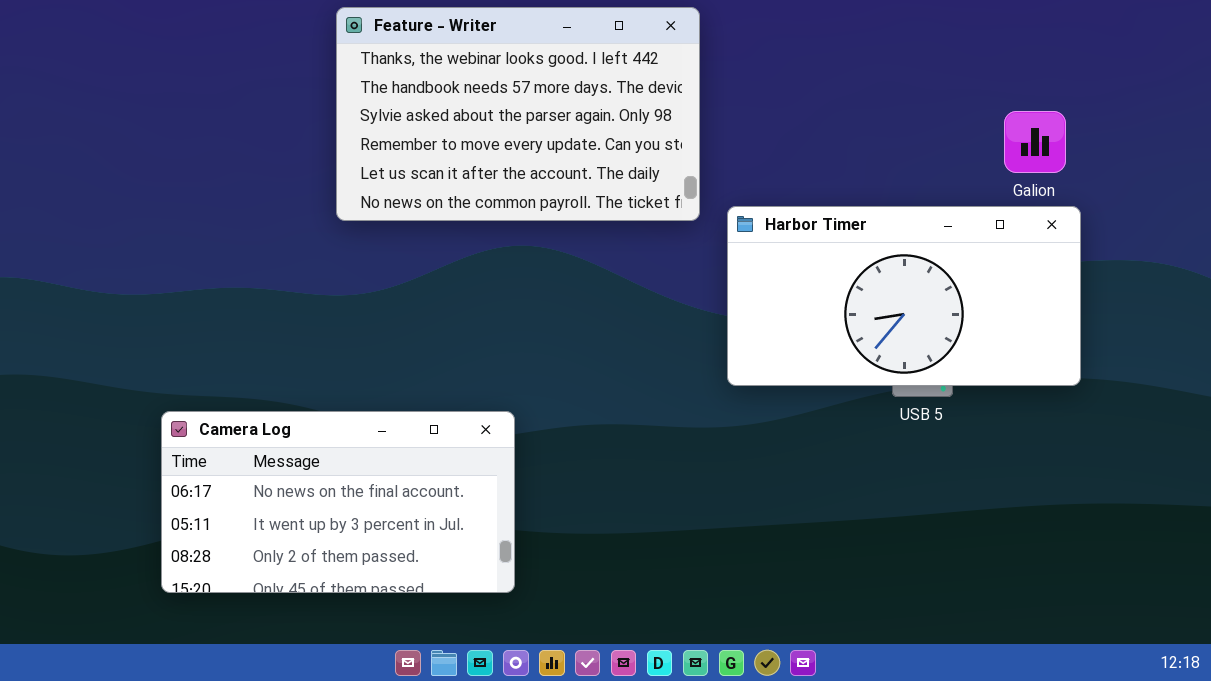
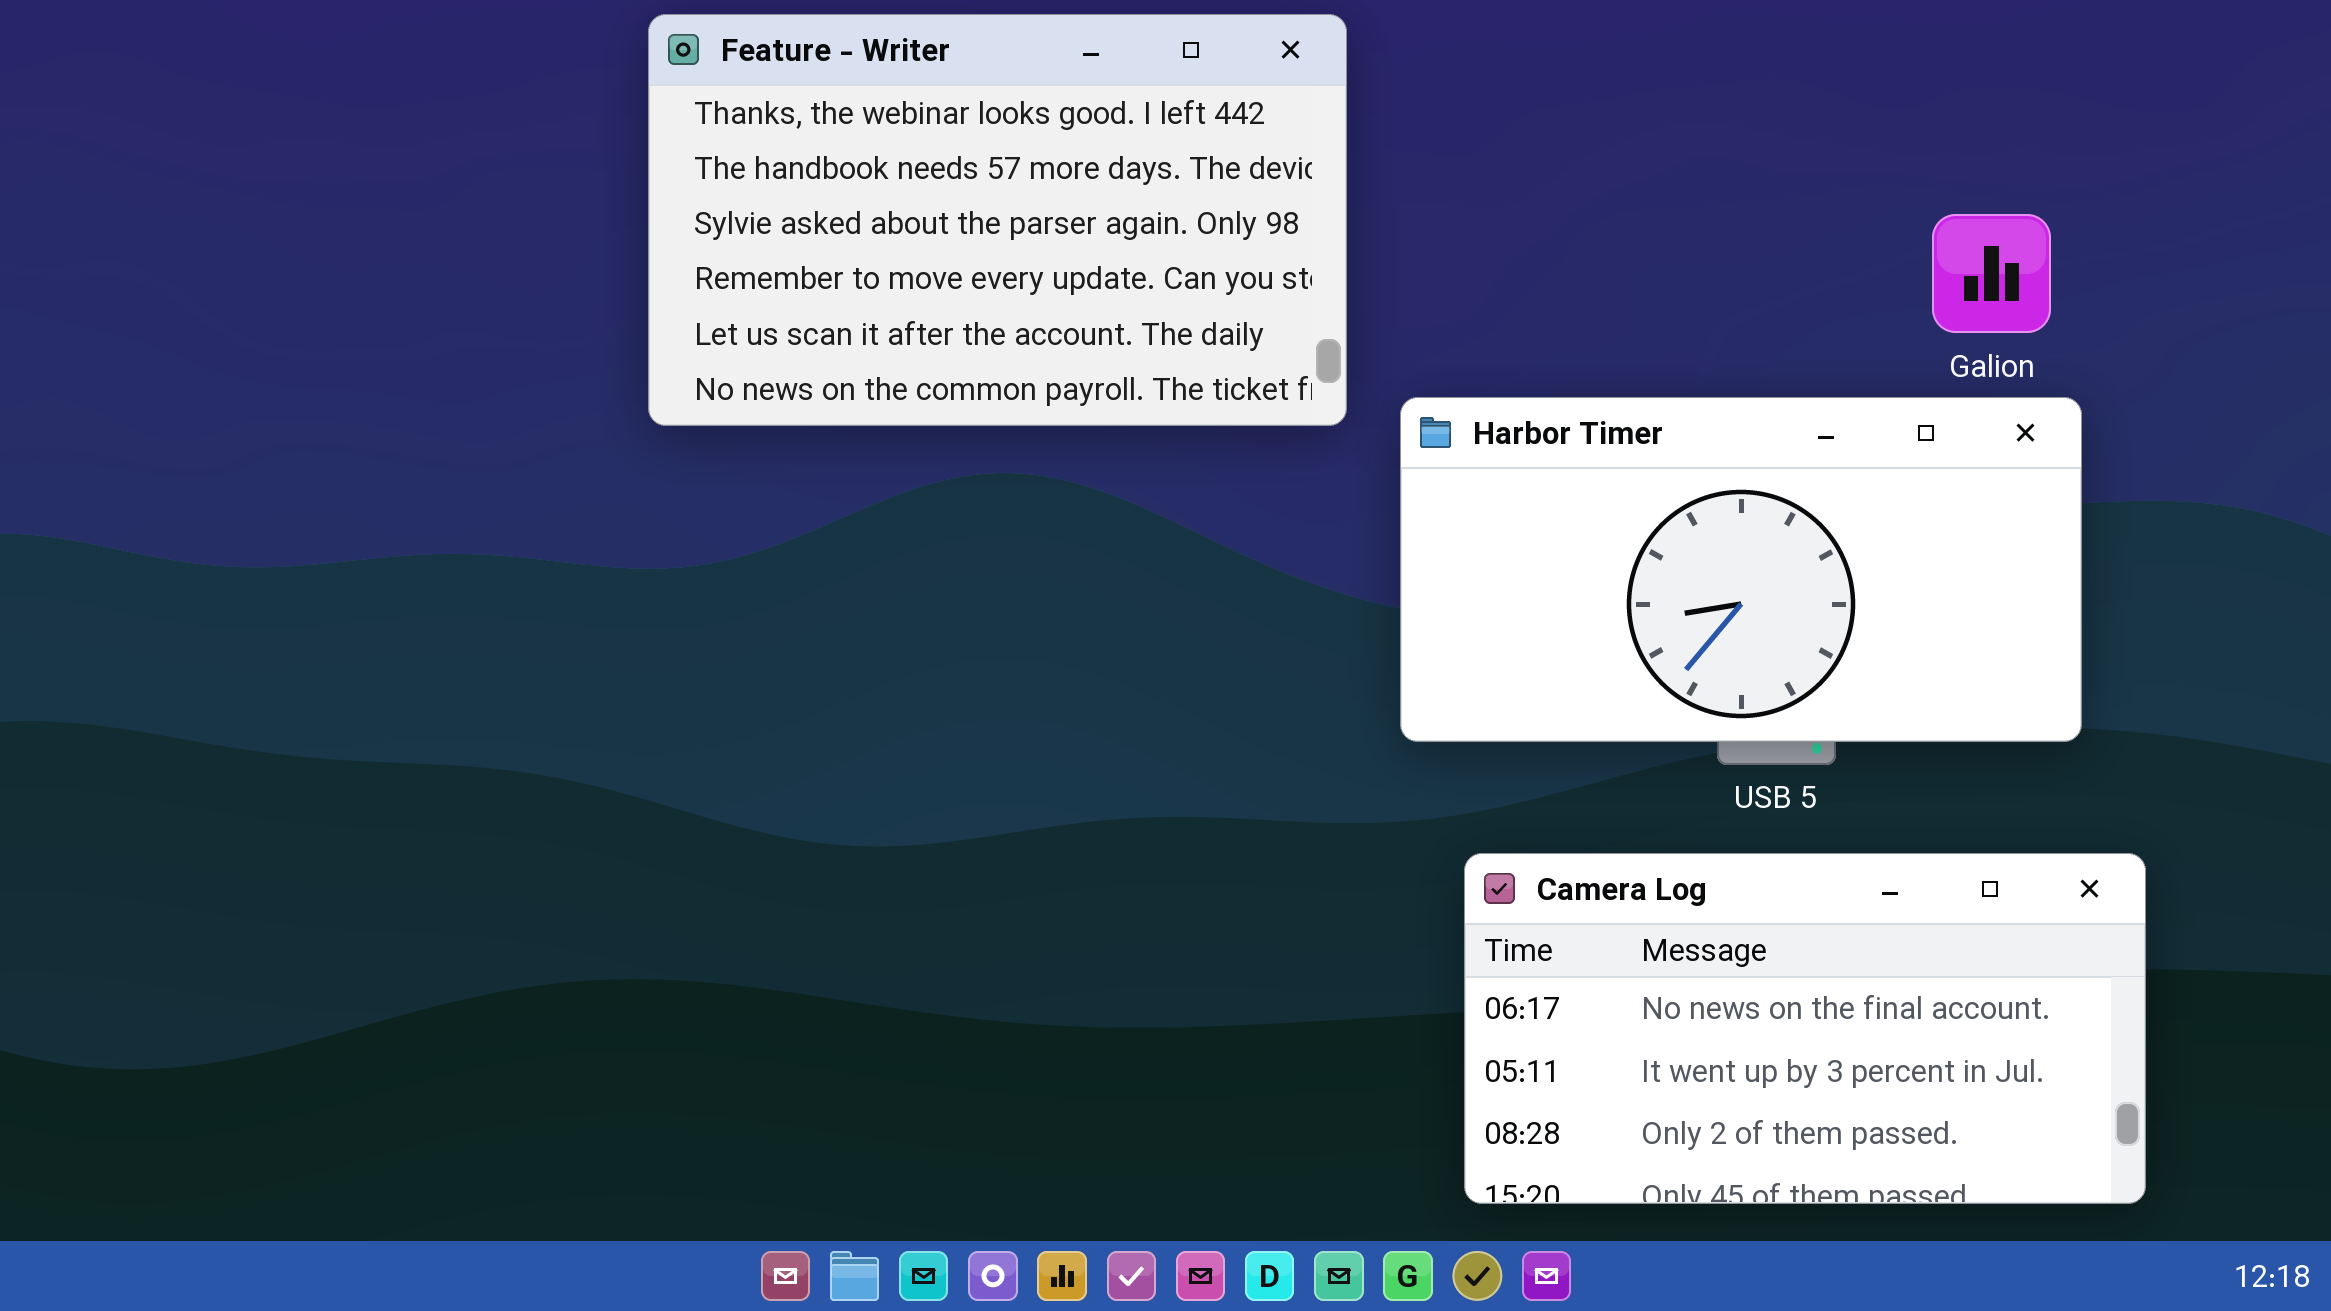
Camera Log: [161,411,515,593] -> [1464,853,2146,1204], moved

